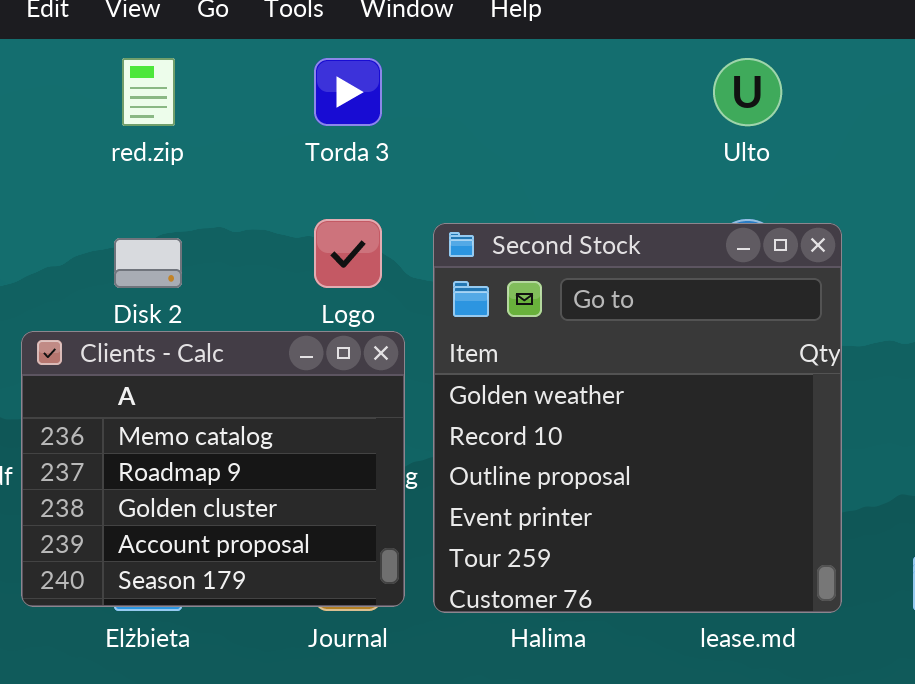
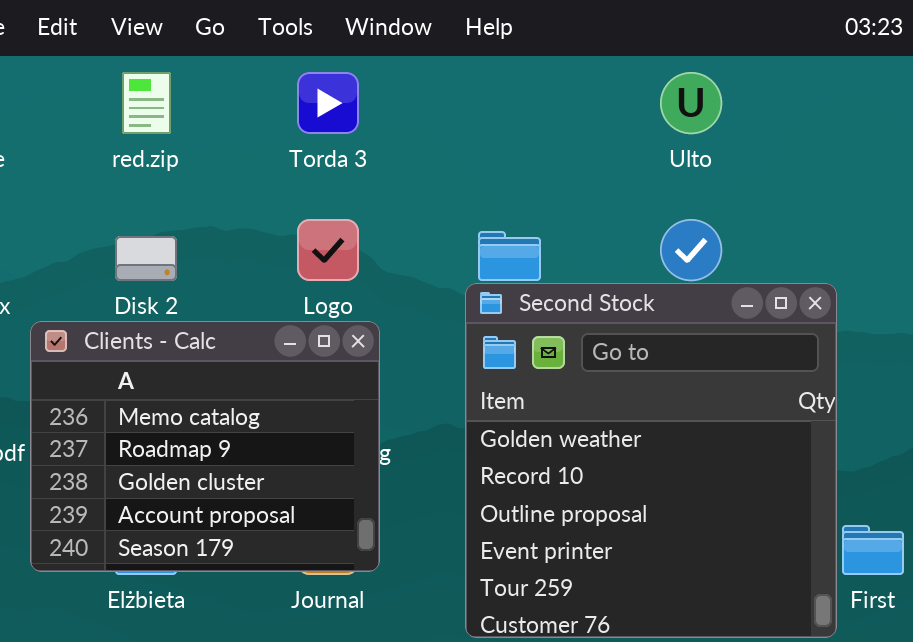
Second Stock: [433,223,842,613] -> [465,283,837,638], moved

